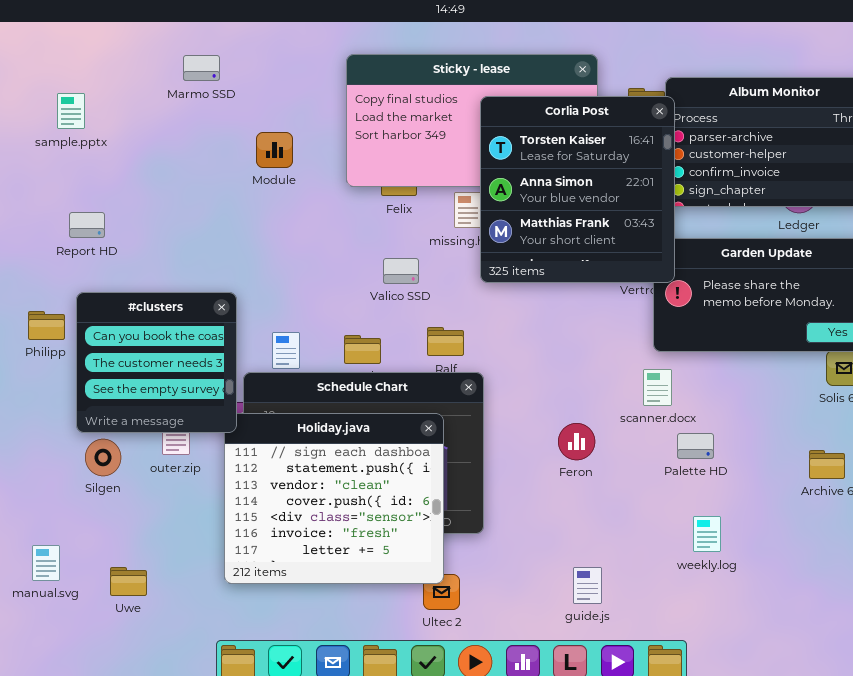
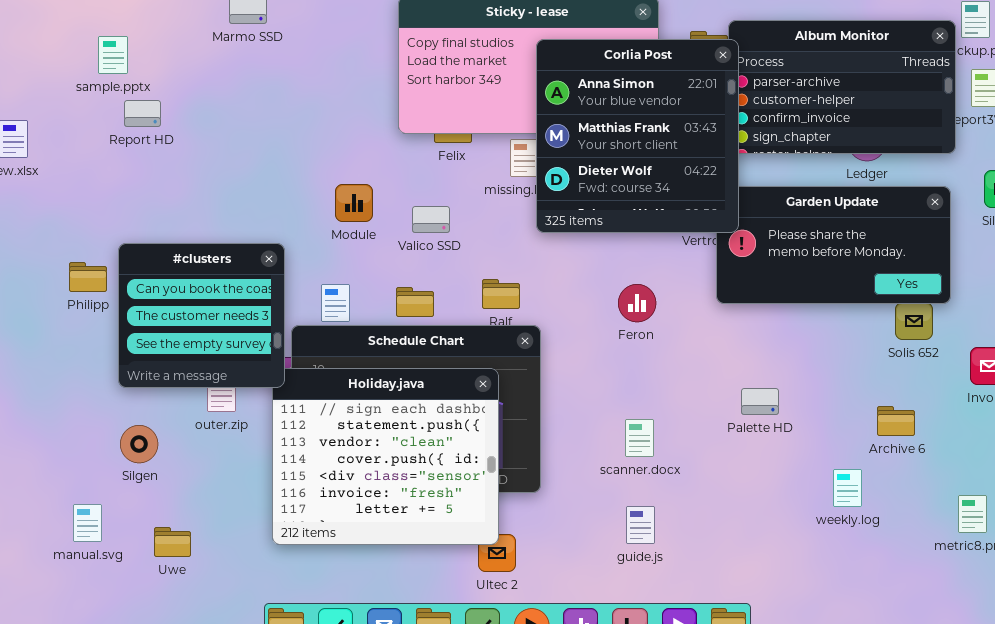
Corlia Post: [480,96,675,283] -> [536,39,739,233], scrolled down 1 row
Module: [256,132,293,168] -> [335,184,373,222], moved
Report HD: [69,212,105,238] -> [124,100,161,127], moved
Valico SSD: [383,258,419,284] -> [412,206,450,233], moved
scanner.docx: [643,369,672,406] -> [625,419,654,457], moved
Feron: [558,423,595,460] -> [618,284,656,322], moved
Silgen: [85,439,121,476] -> [120,425,158,463], moved
weekly.log: [693,516,721,552] -> [833,469,862,507], moved
guide.js: [573,567,602,604] -> [626,506,655,544], moved

